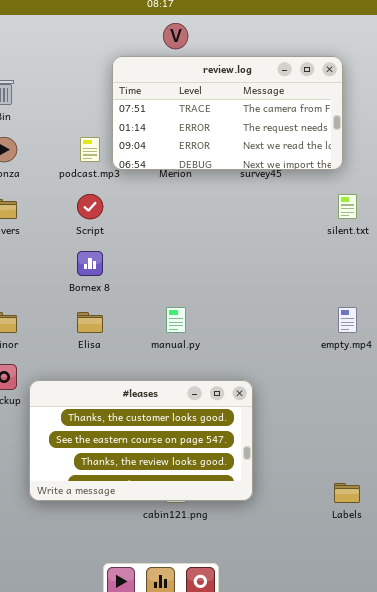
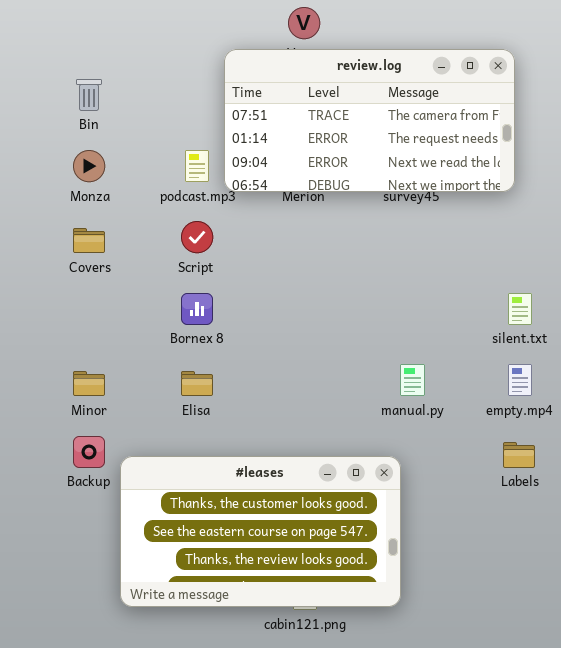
silent.txt: [338,194,357,219] -> [508,293,532,325], moved
manual.py: [166,307,186,333] -> [400,364,425,396], moved
Labels: [334,483,360,503] -> [503,442,535,468], moved

